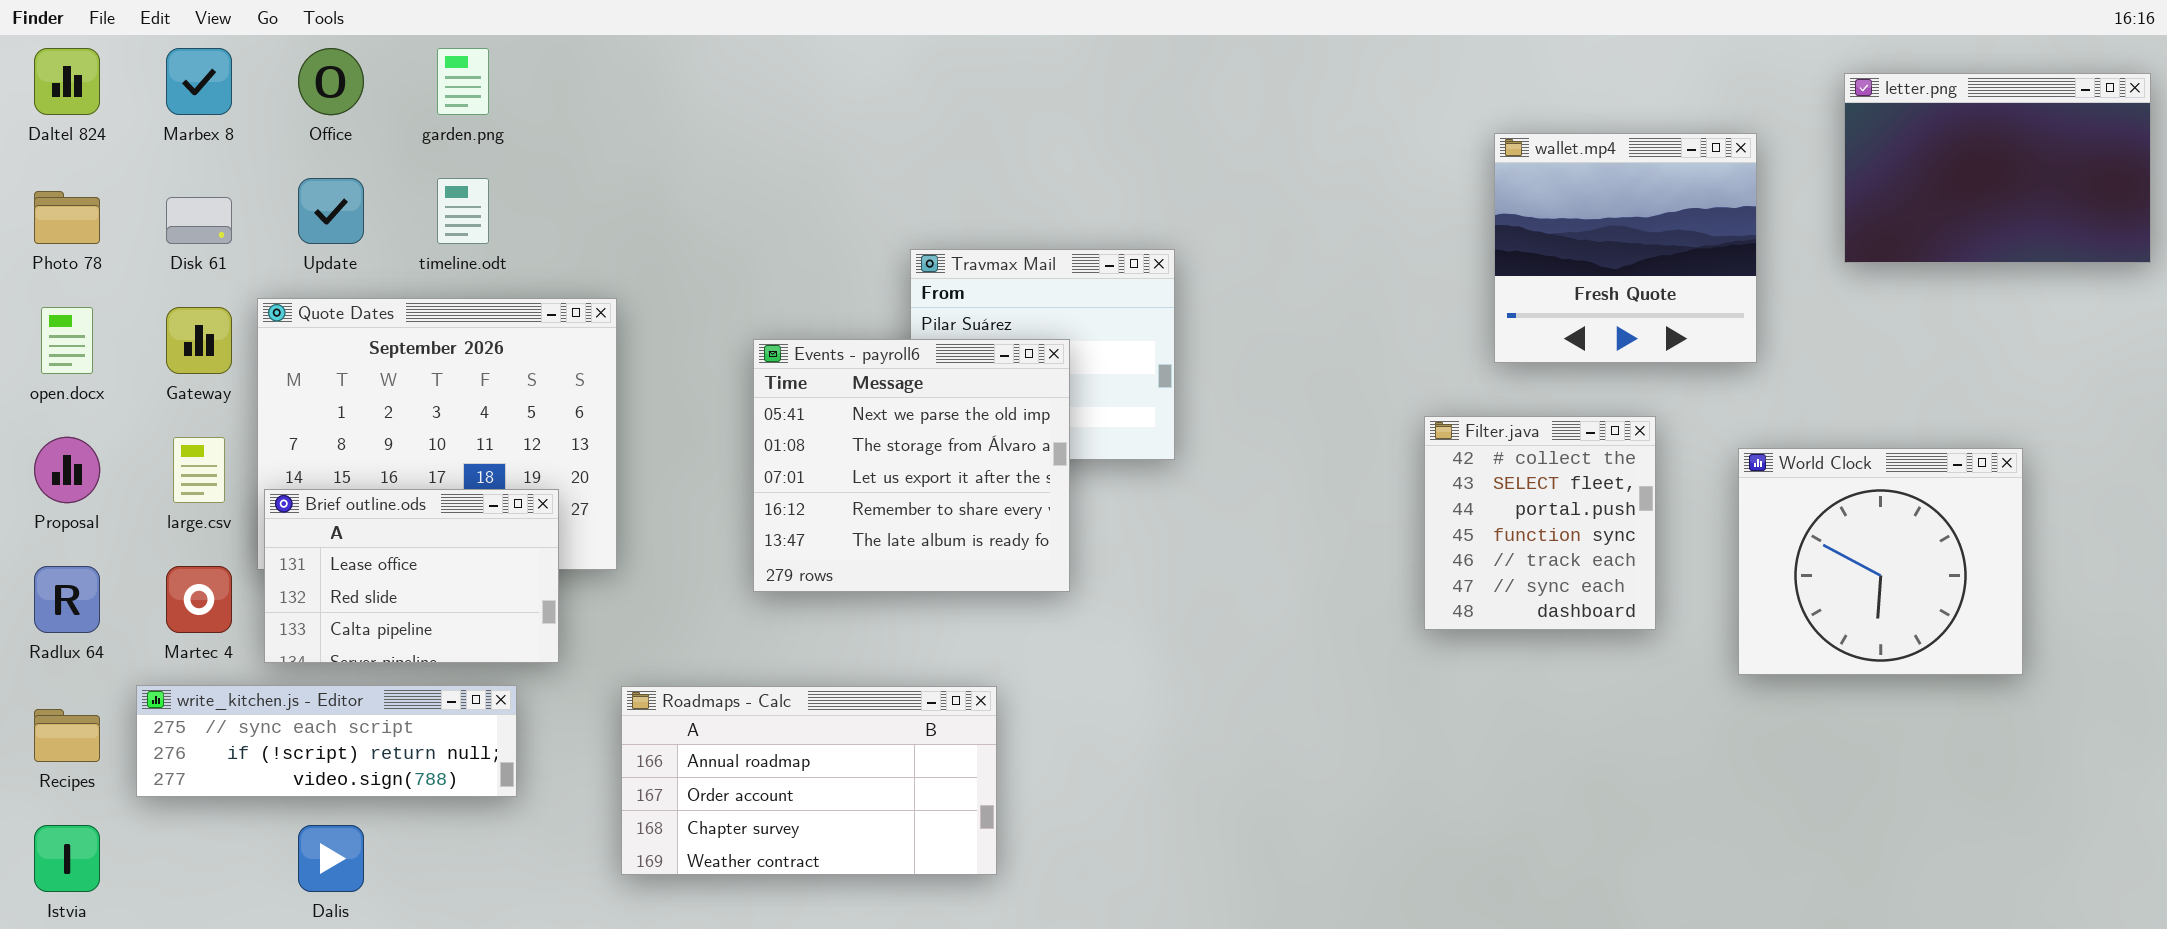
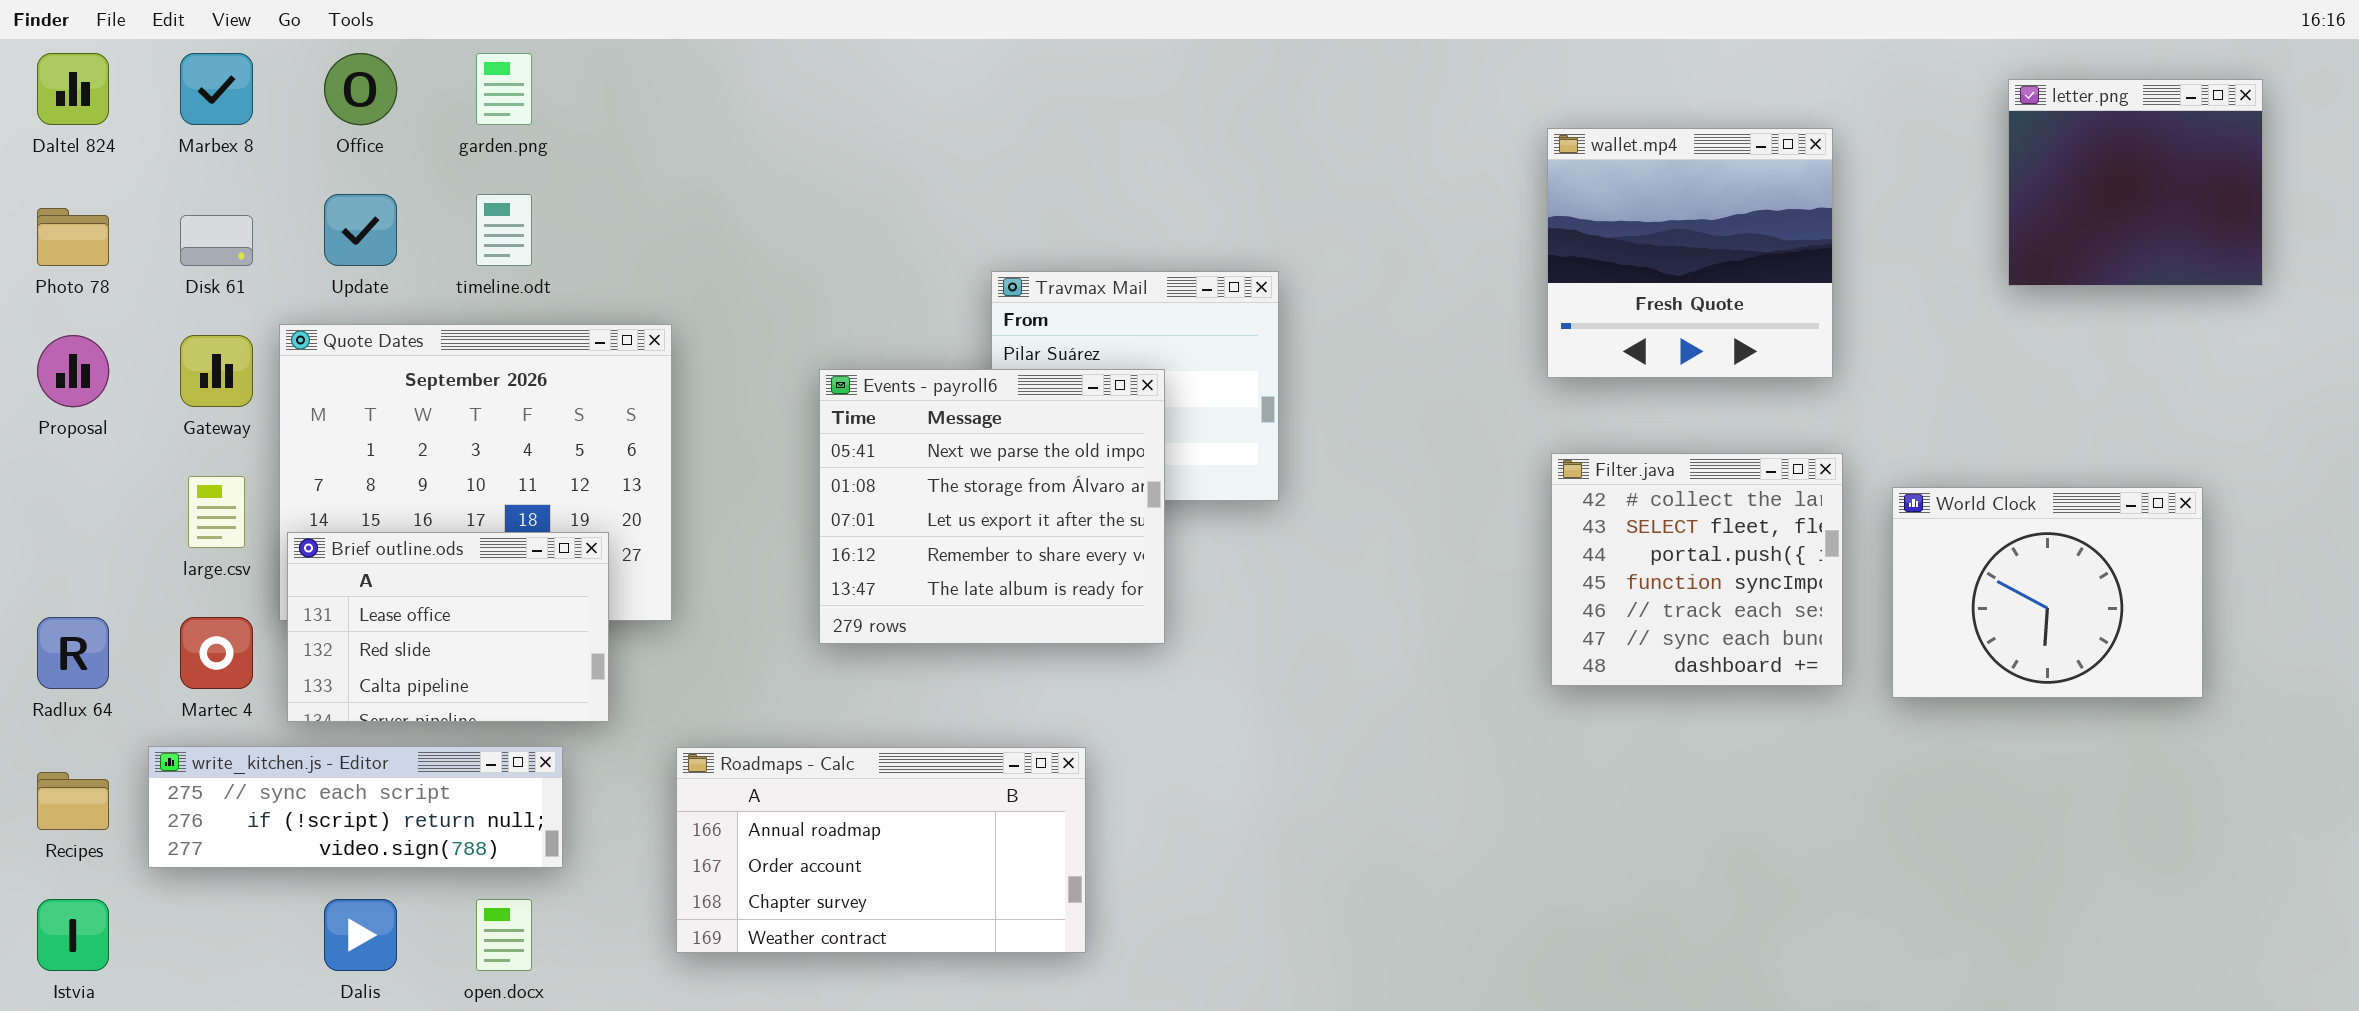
letter.png: [1844,73,2151,263] -> [2008,79,2263,286], resized
wallet.mp4: [1494,133,1757,363] -> [1547,128,1833,378], moved
open.docx: [41,307,93,374] -> [476,899,532,971], moved
Filter.java: [1424,416,1656,630] -> [1551,453,1843,686], resized
Proposal: [34,437,100,503] -> [37,335,109,407], moved
World Clock: [1738,448,2023,675] -> [1892,487,2203,698], resized

